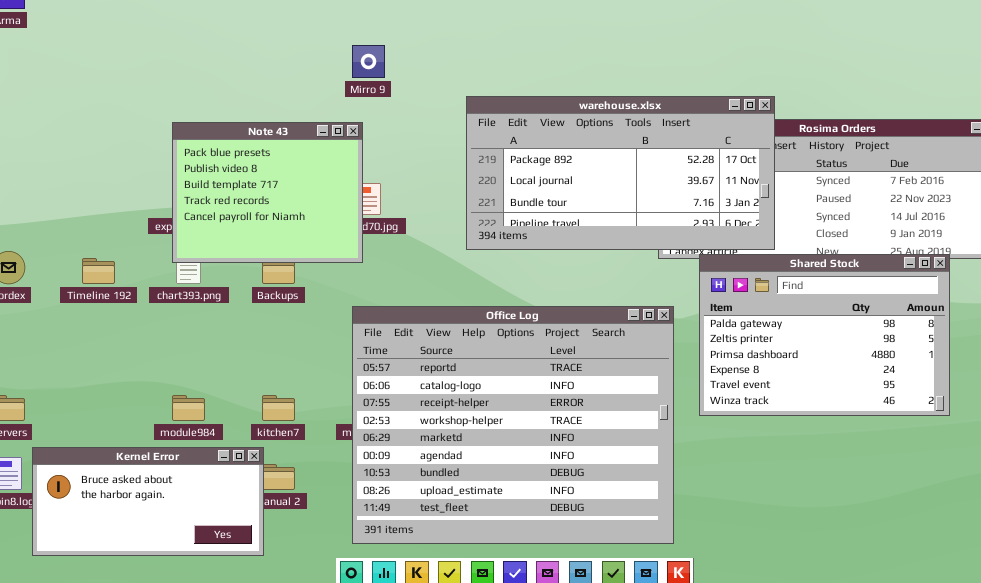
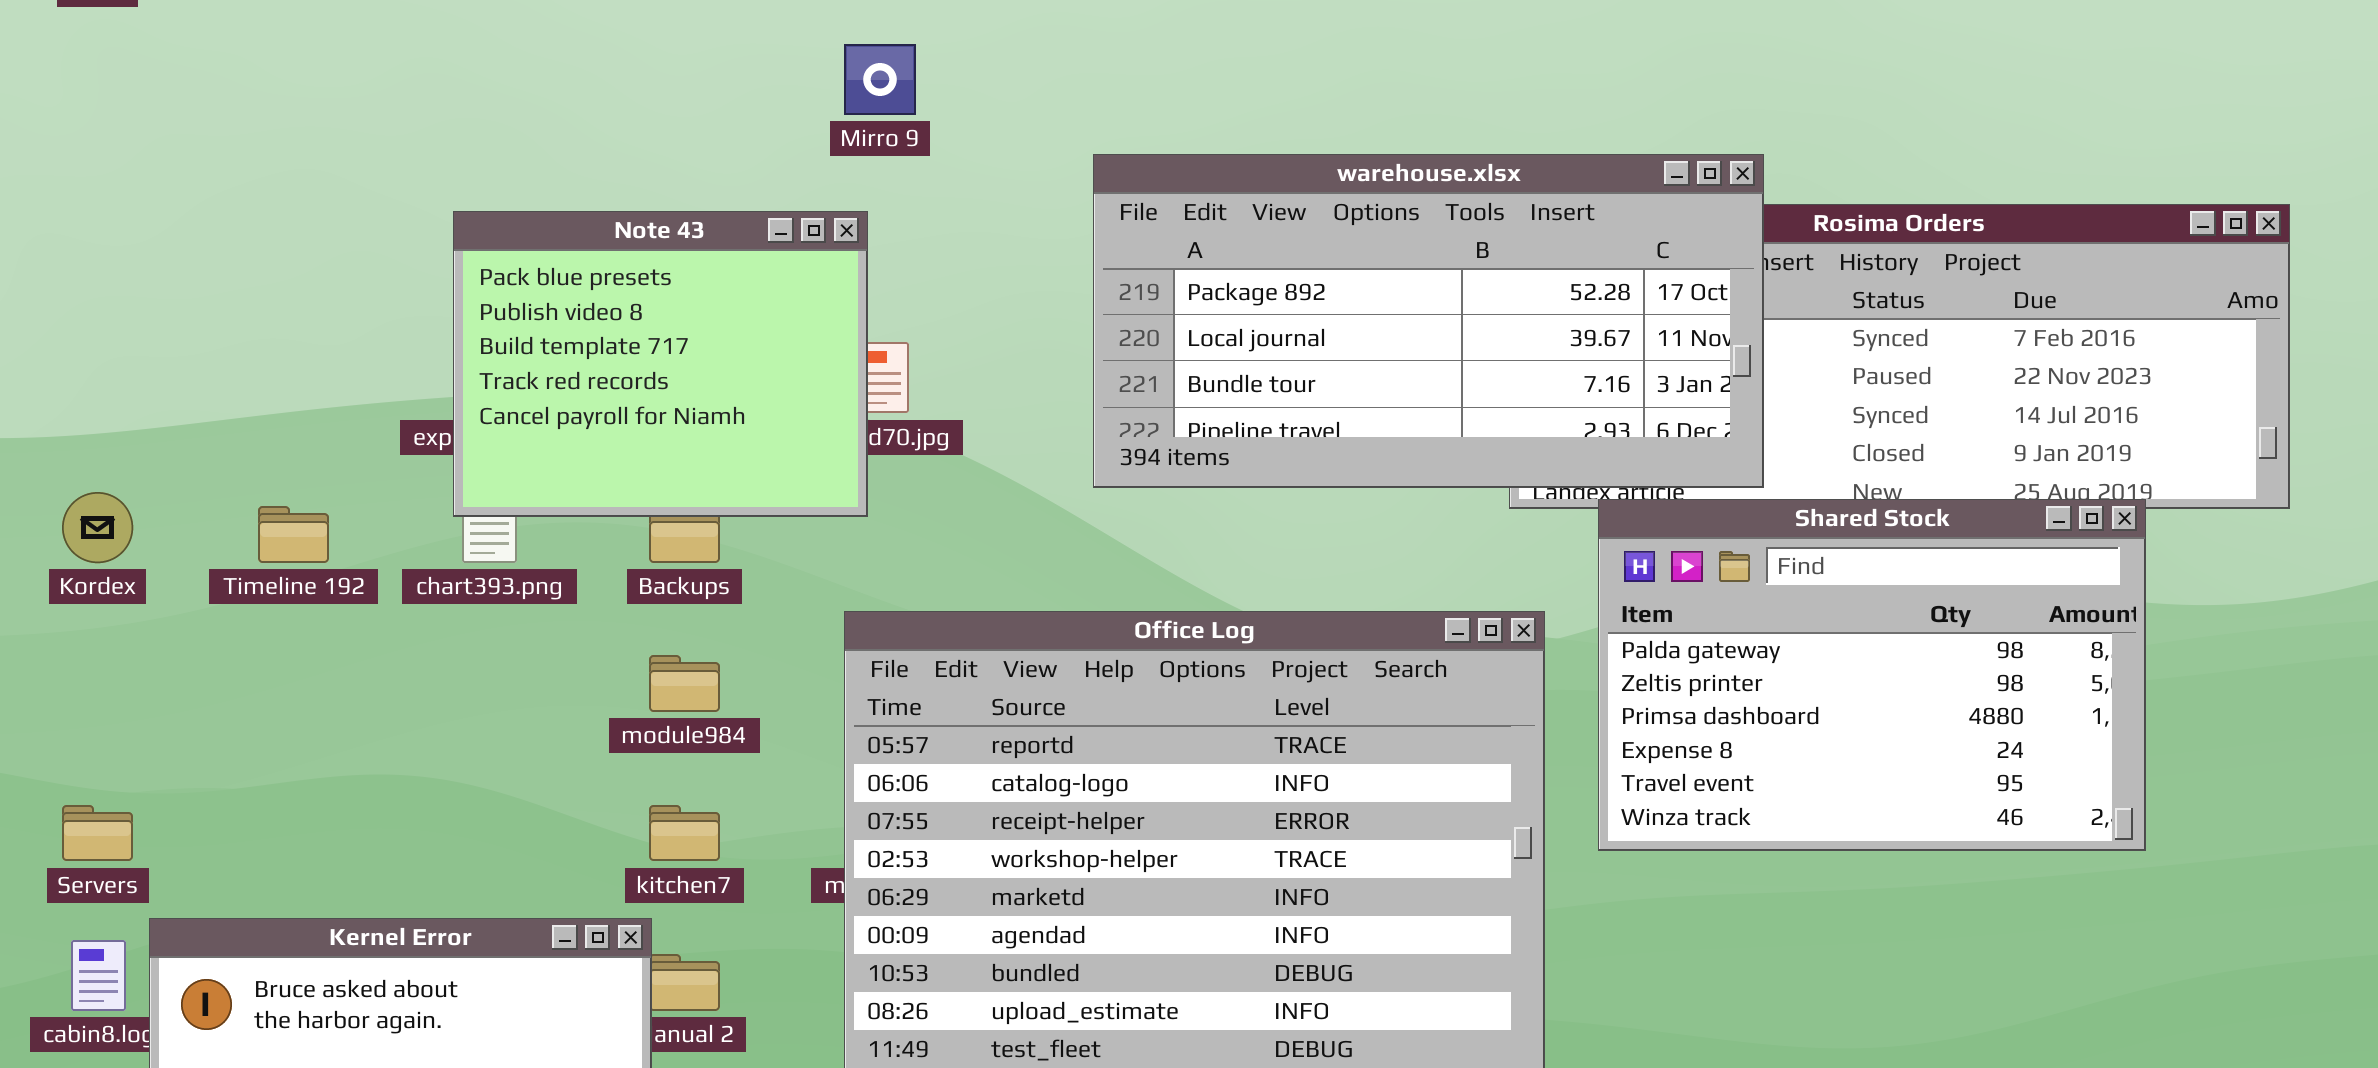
module984: [172,395,205,421] -> [649,655,720,712], moved

